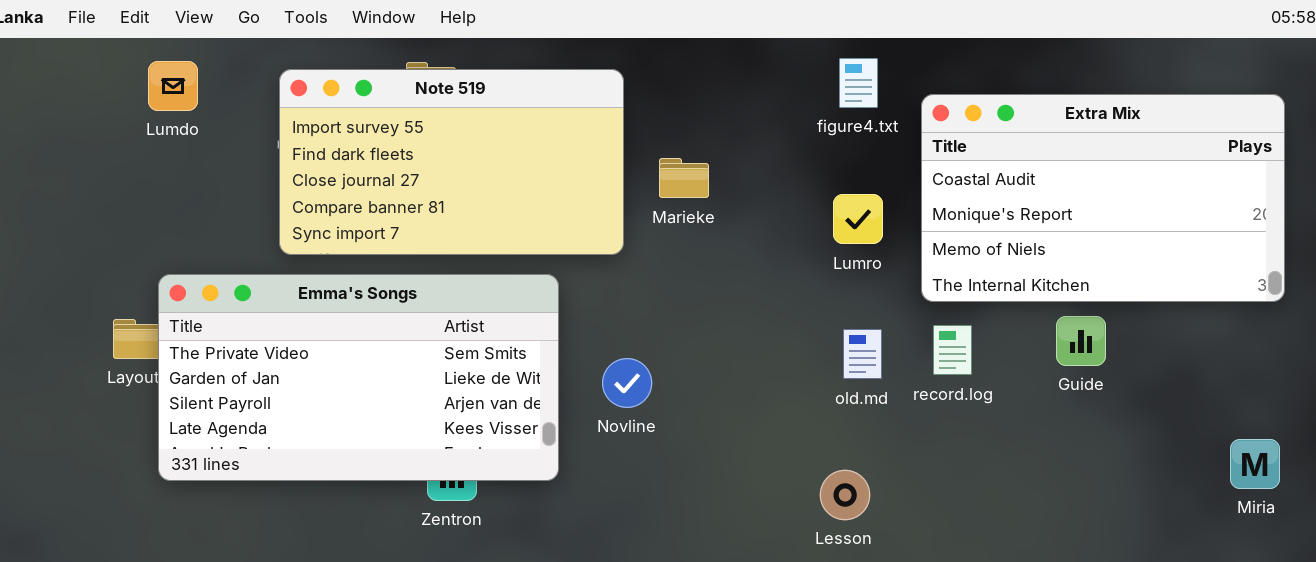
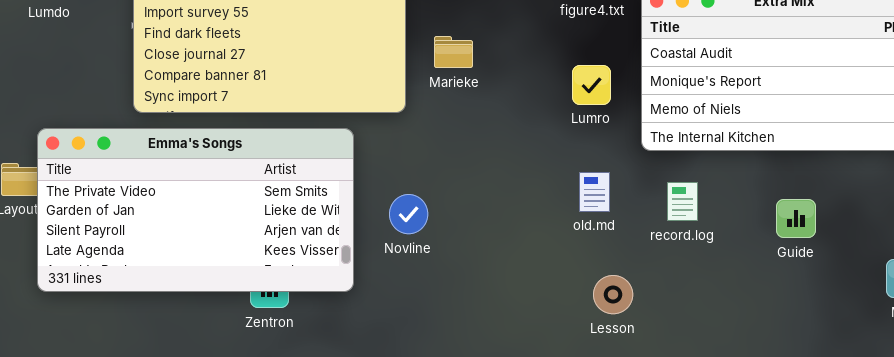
Guide: [1056,316,1106,366] -> [776,199,816,238], moved
record.log: [933,325,972,375] -> [667,182,698,221], moved
Lesson: [820,470,870,520] -> [593,275,633,314], moved

